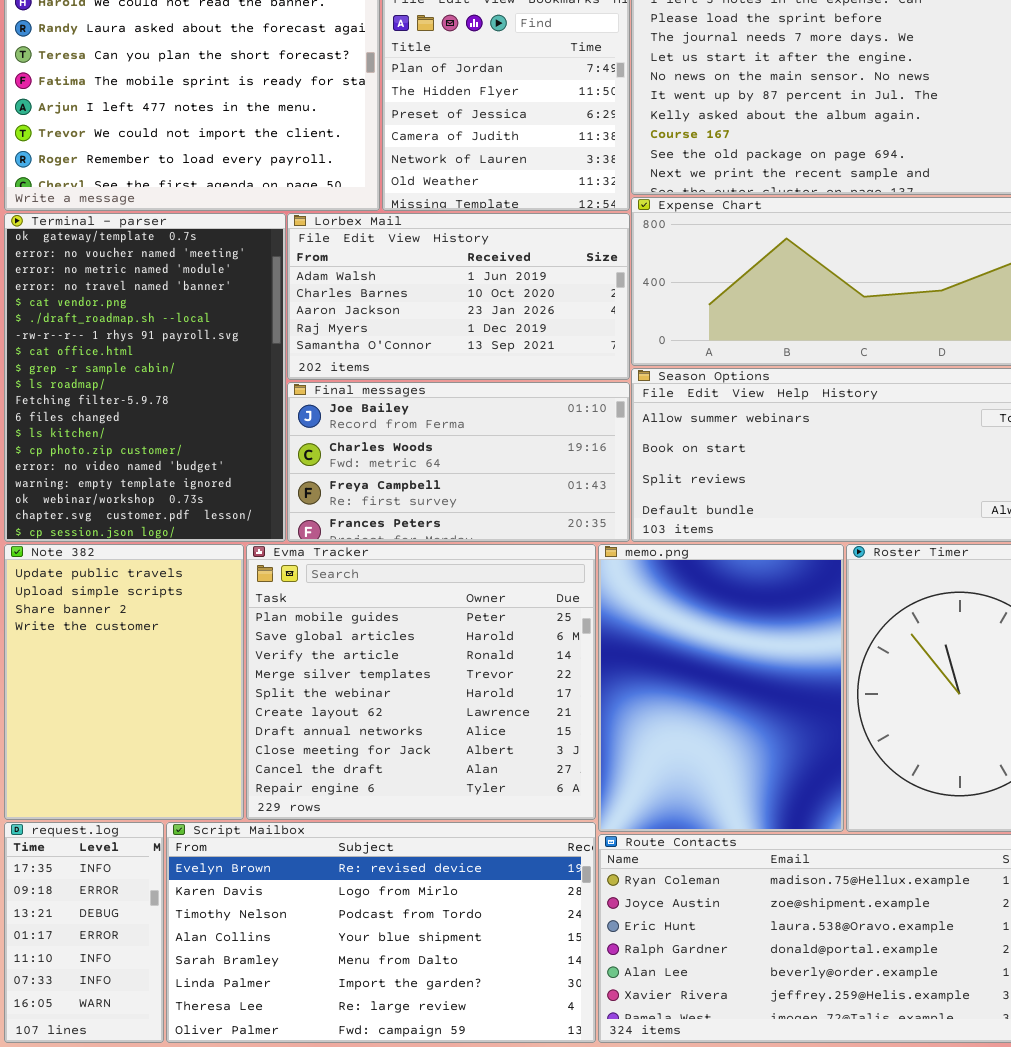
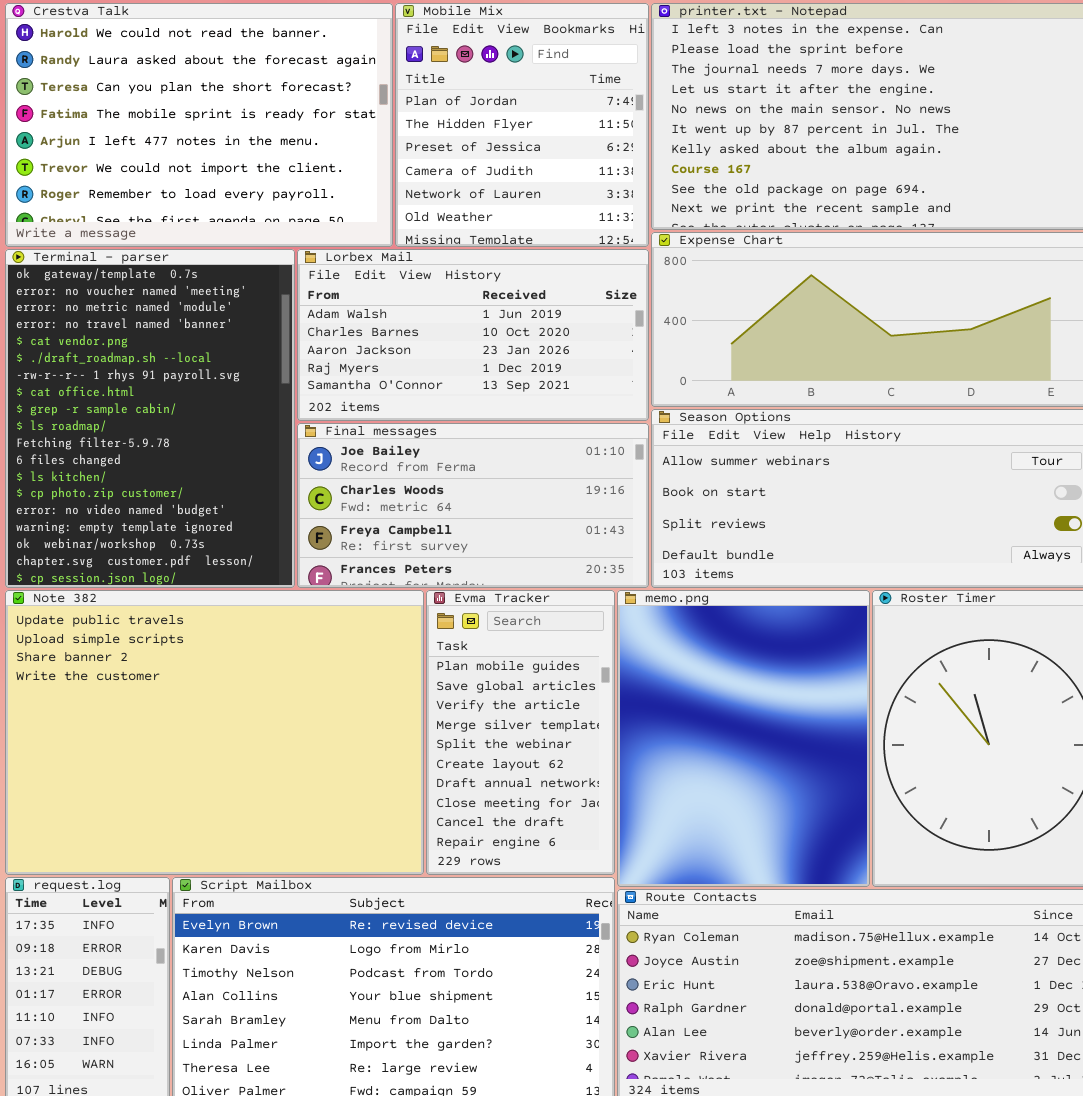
Note 382: [4,544,244,820] -> [5,590,424,875], resized
Evma Tracker: [246,544,596,820] -> [426,590,615,875], resized

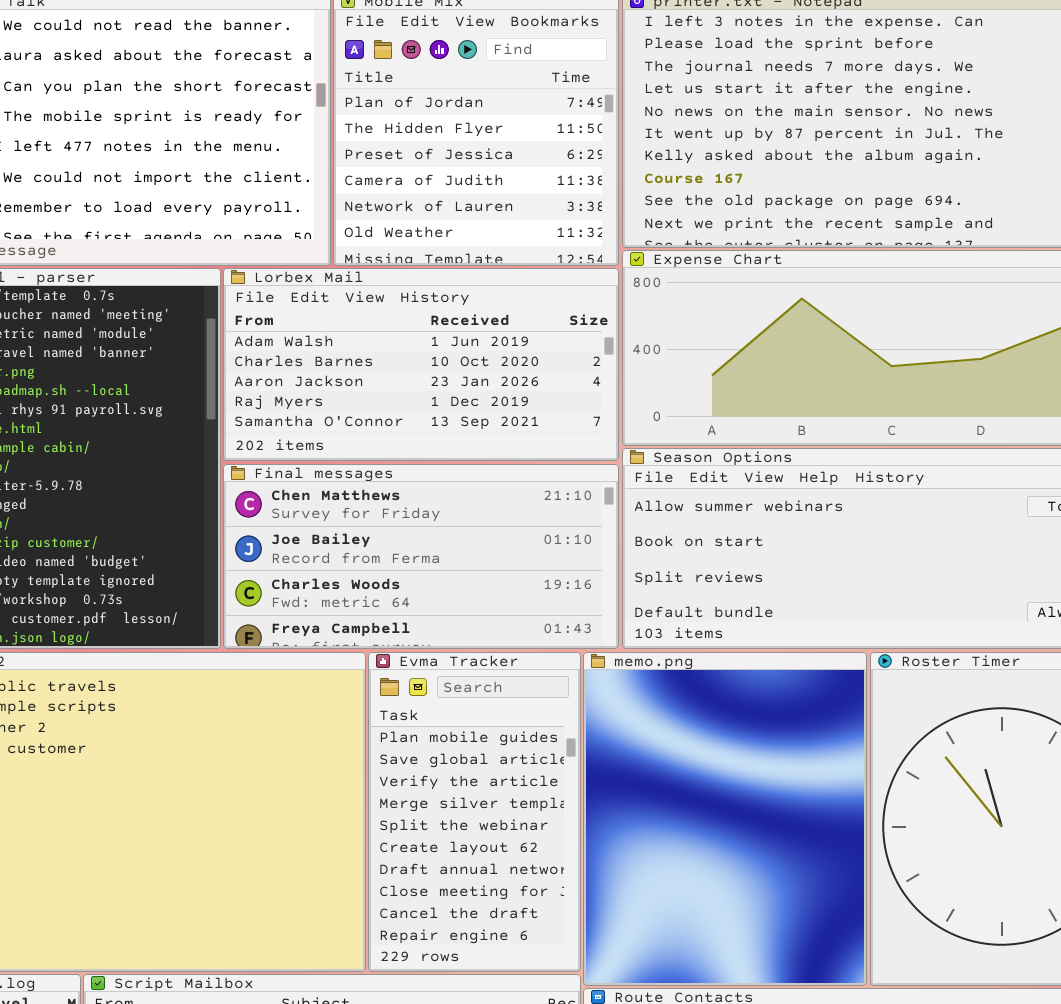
Final messages: [297,423,649,588] -> [223,464,619,649], scrolled up 1 row

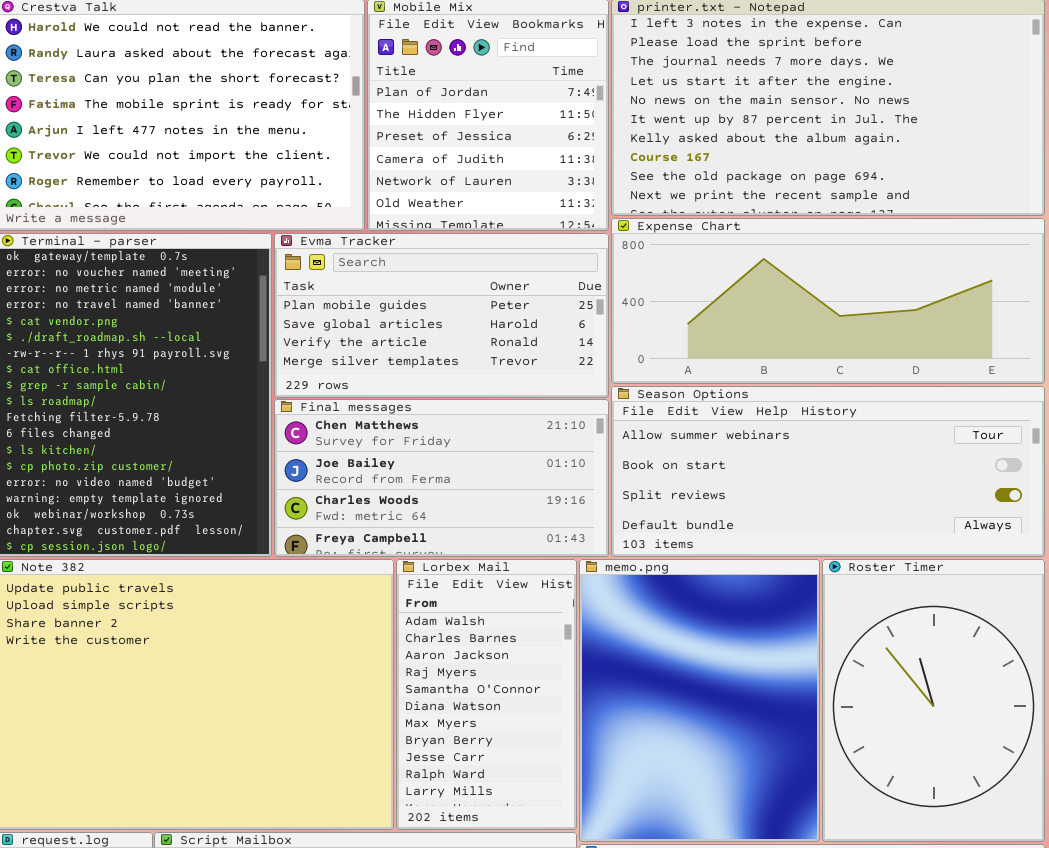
Lorbex Mail: [223,268,619,461] -> [396,559,577,830], moved, resized
Evma Tracker: [368,652,581,972] -> [274,233,609,398], moved, resized

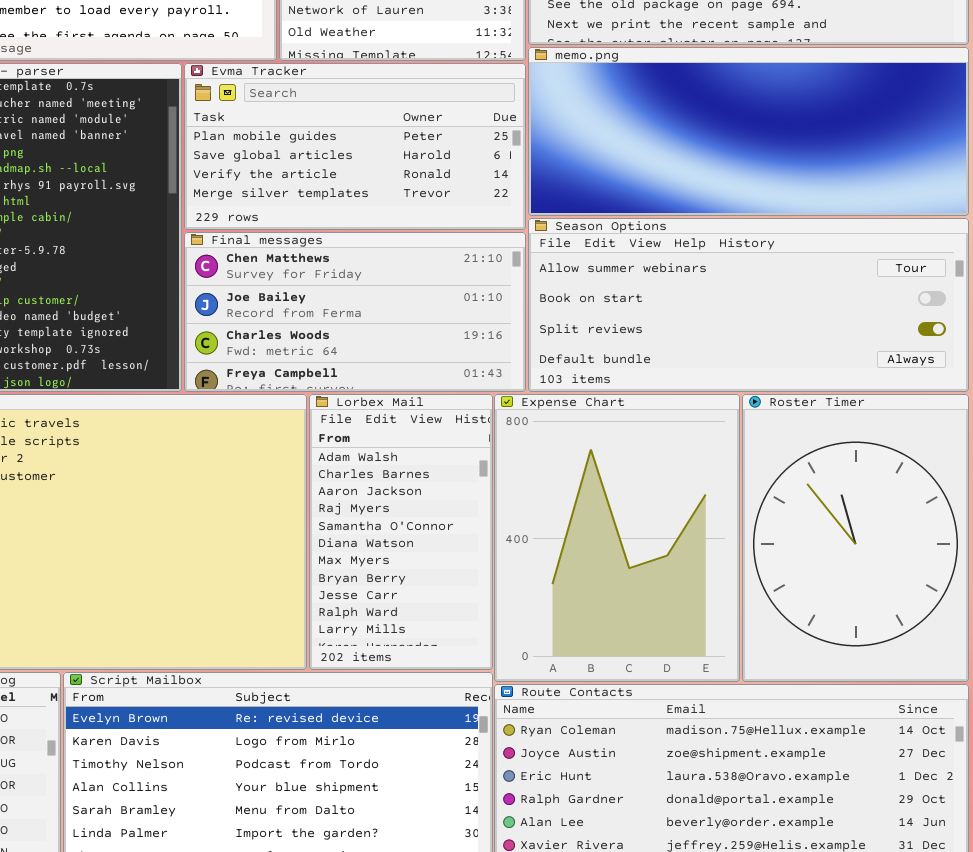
Expense Chart: [611,218,1045,384] -> [494,394,740,682], moved, resized
memo.png: [579,559,820,842] -> [528,47,969,216], moved, resized

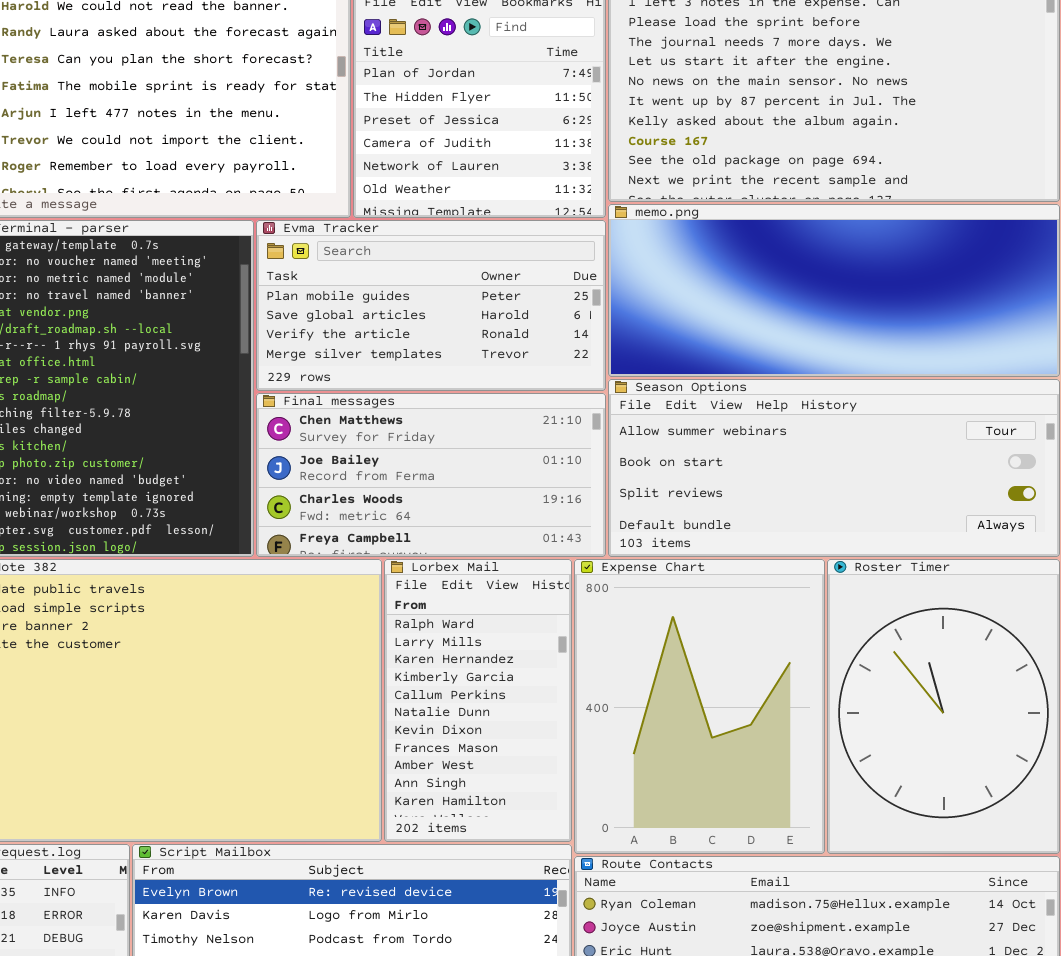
Lorbex Mail: [309,394,493,670] -> [384,559,572,842], scrolled down 9 rows

